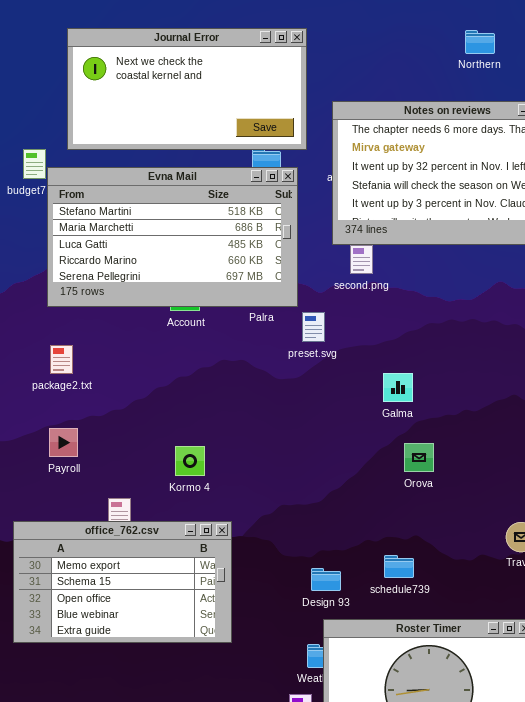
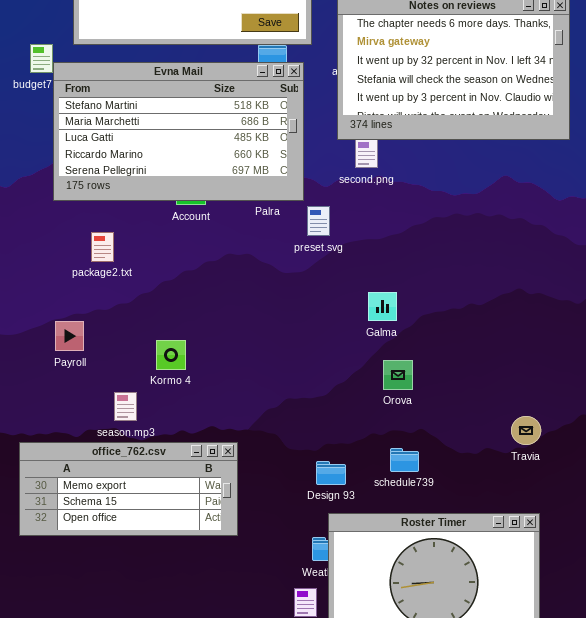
package2.txt: [50,345,73,374] -> [91,232,114,262], moved
Galma: [383,373,413,402] -> [368,292,397,321], moved
Orova: [404,443,434,472] -> [383,360,413,390], moved
Kormo 4: [175,446,205,476] -> [156,340,186,370], moved
office_762.csv: [13,521,232,643] -> [19,442,238,536], resized

